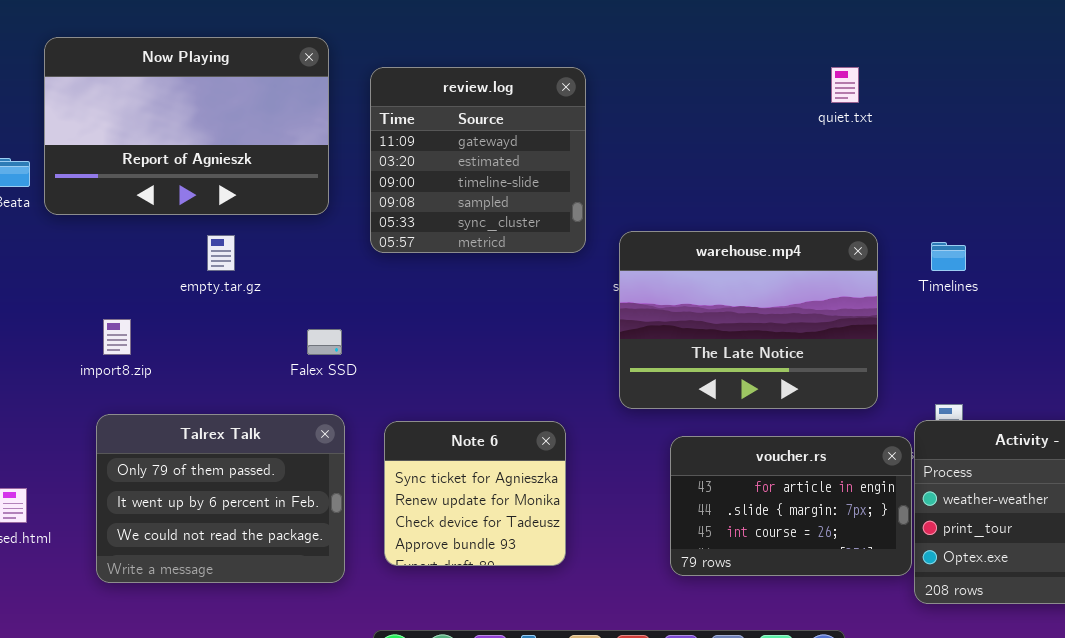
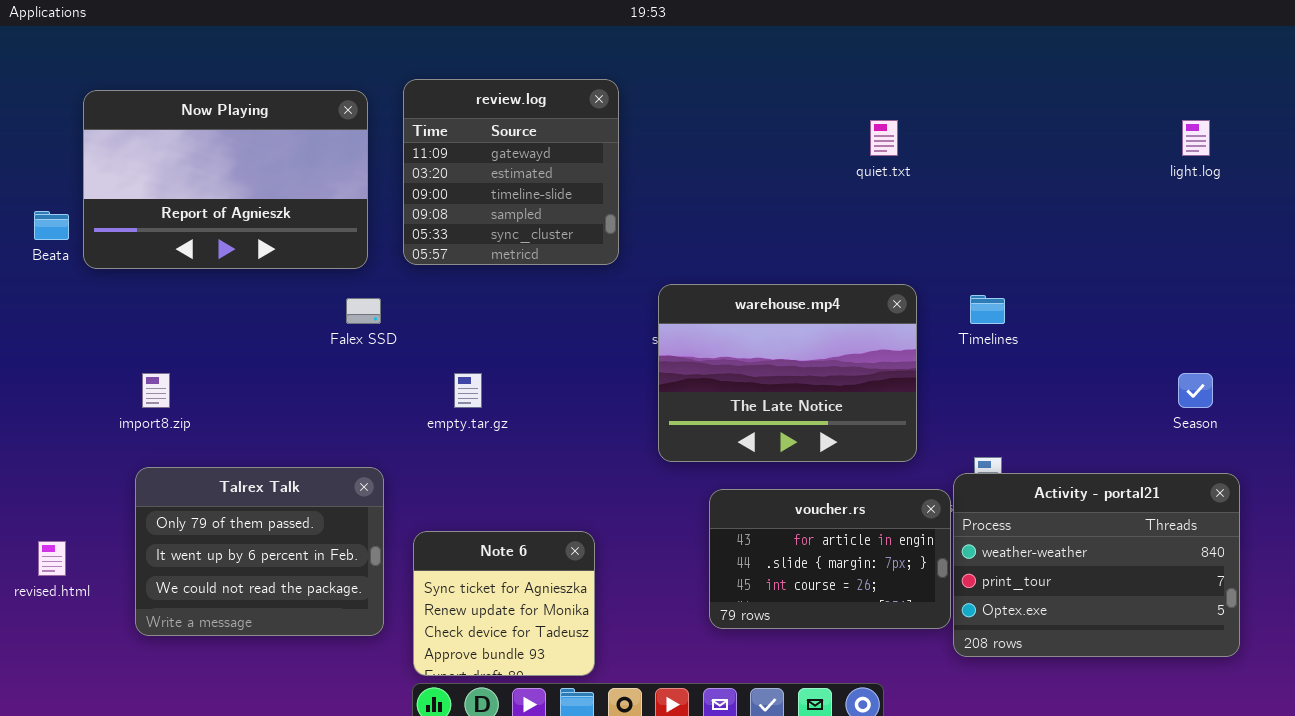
review.log: [370,67,586,253] -> [403,79,619,265], moved
empty.tar.gz: [207,235,235,271] -> [454,373,482,408], moved
Falex SSD: [307,329,342,355] -> [346,298,381,324], moved
Note 6: [384,421,566,566] -> [413,531,595,676], moved

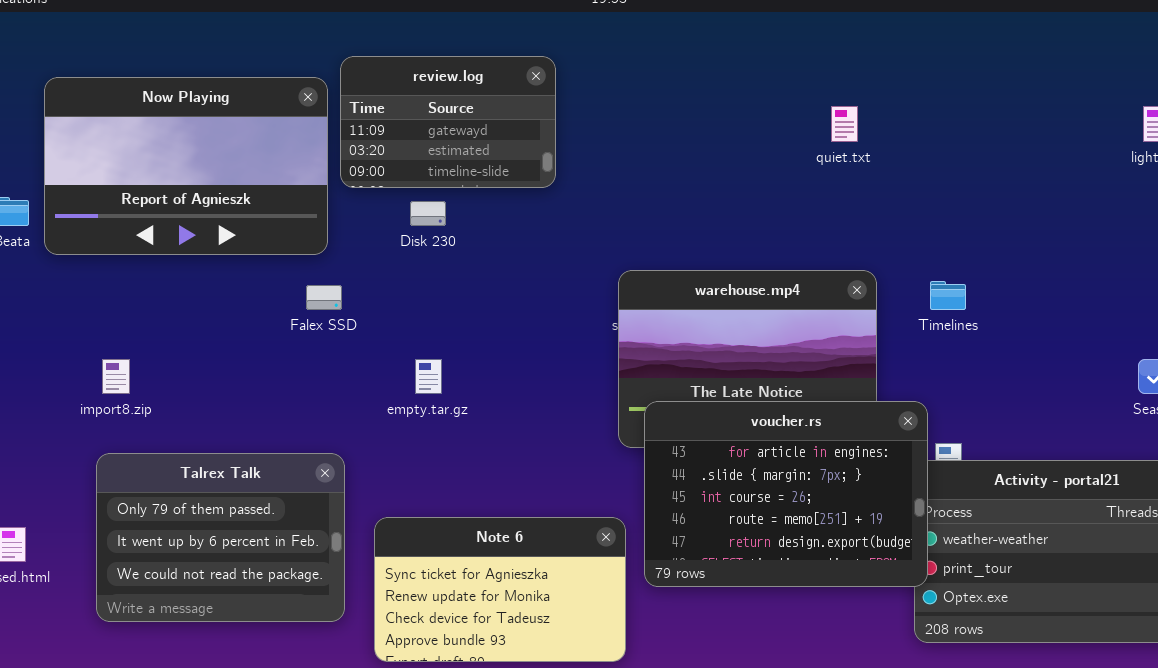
review.log: [403,79,619,265] -> [340,56,556,188], moved, resized
voucher.rs: [709,489,951,629] -> [644,401,928,587], moved, resized
Note 6: [413,531,595,676] -> [374,517,626,662], resized

